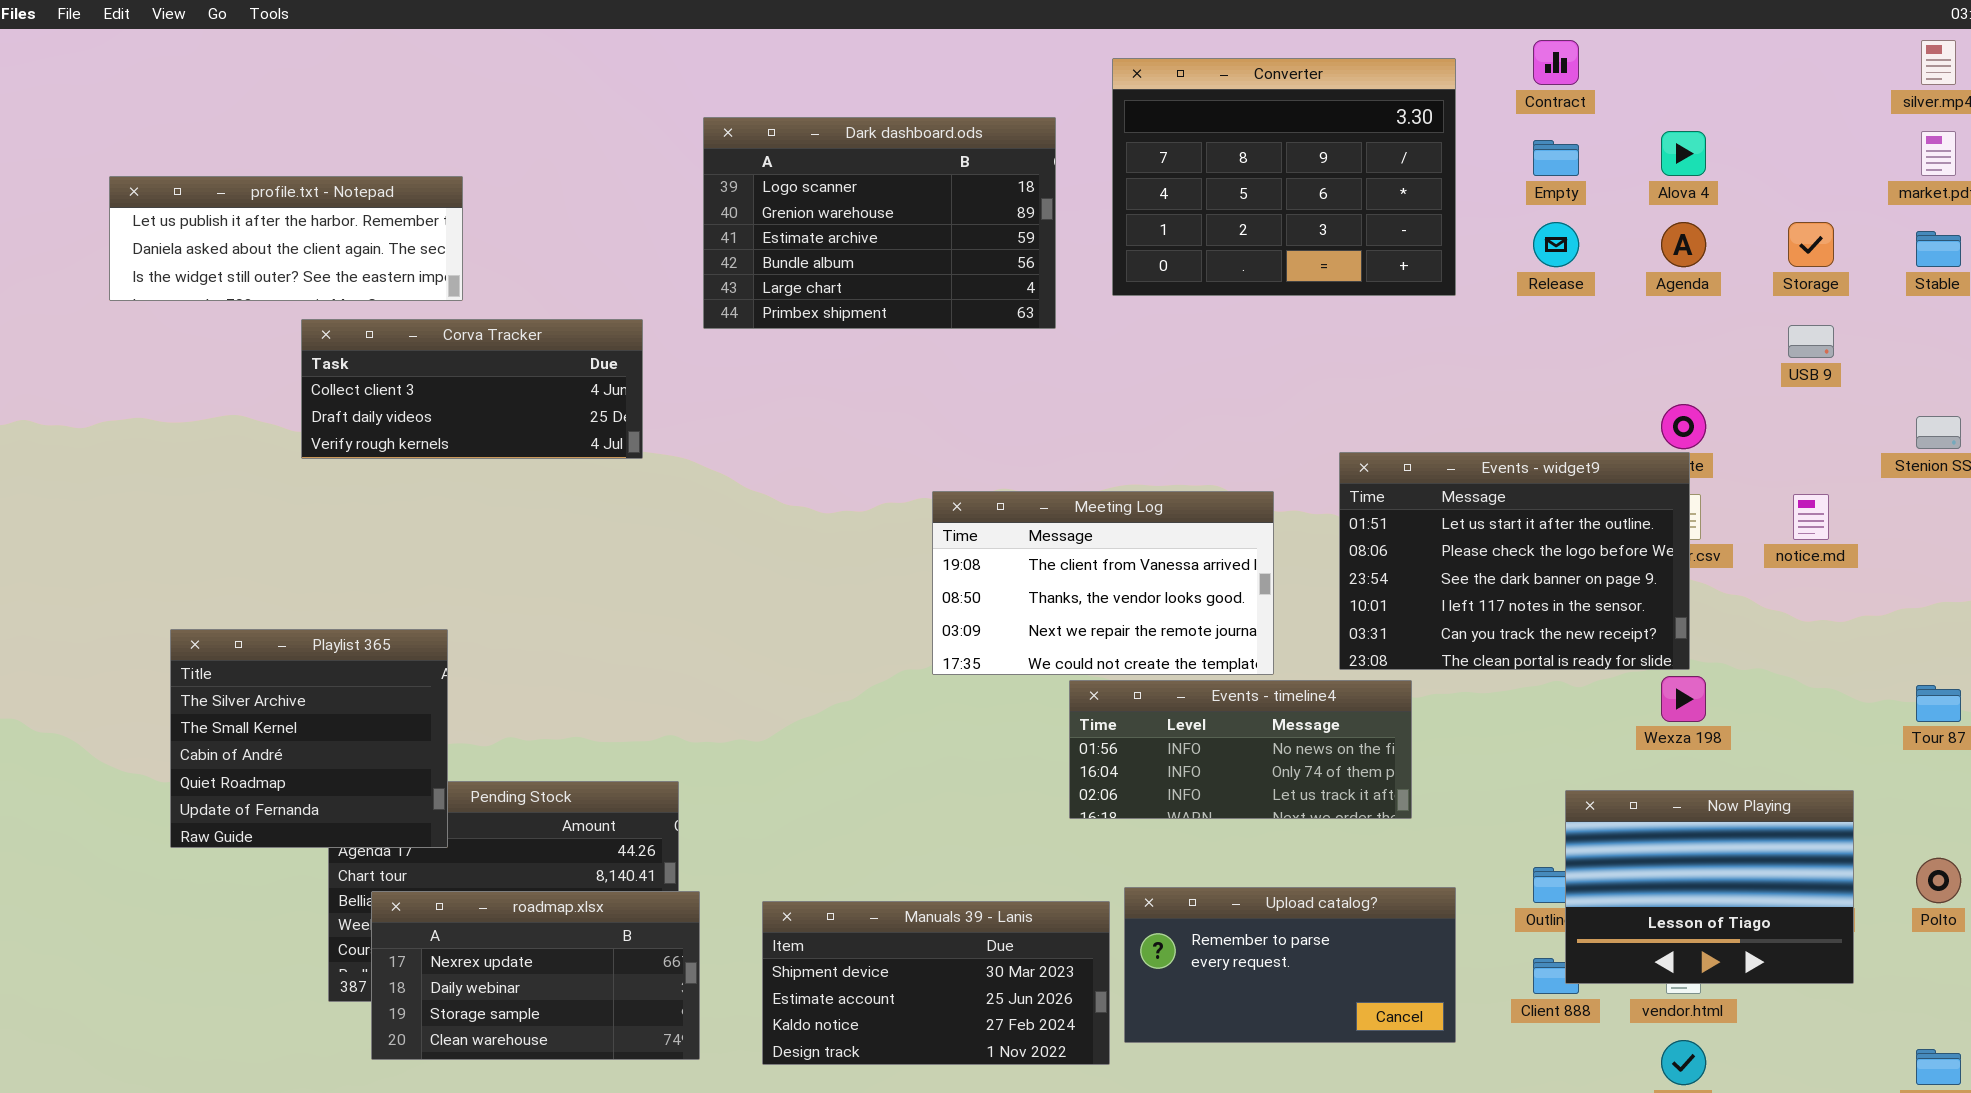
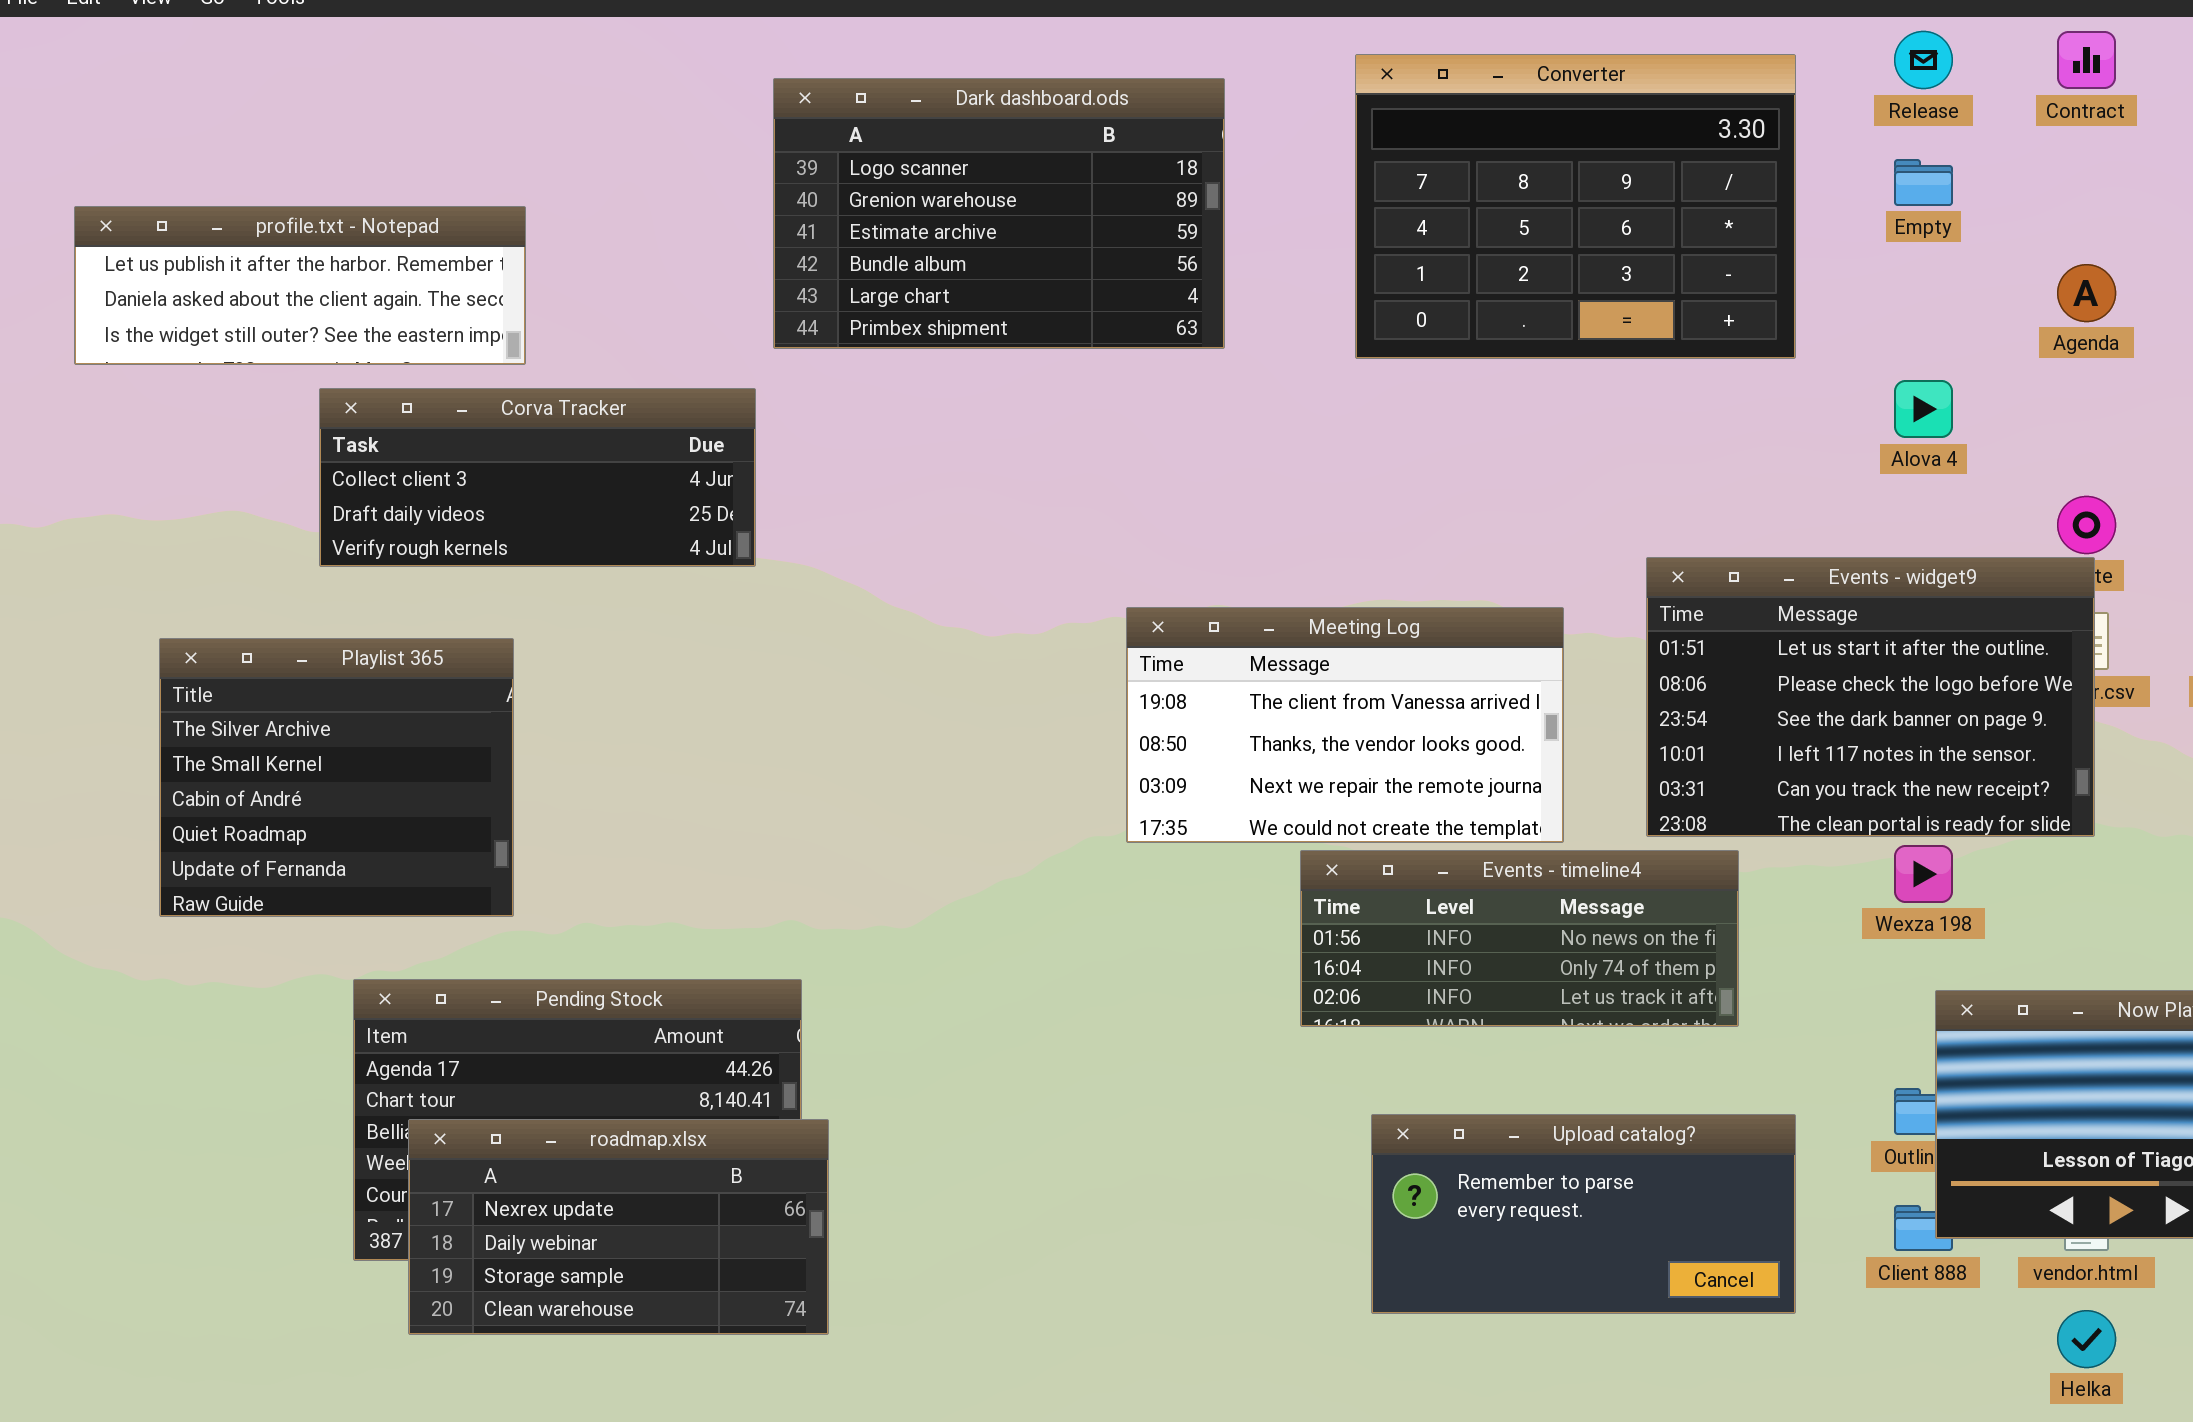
Contract: [1533,40,1579,85] -> [2057,31,2116,89], moved
Dark dashboard.ods: [703,117,1056,329] -> [773,78,1225,349], moved
Alova 4: [1661,131,1706,176] -> [1894,380,1953,438], moved
Release: [1533,222,1579,267] -> [1894,31,1953,89], moved
Playlist 365: [170,629,448,848] -> [159,638,514,917], moved
Wexza 198: [1661,676,1706,722] -> [1894,845,1953,903], moved
Manuals 39 - Lanis: [762,901,1110,1065] -> none, closed

